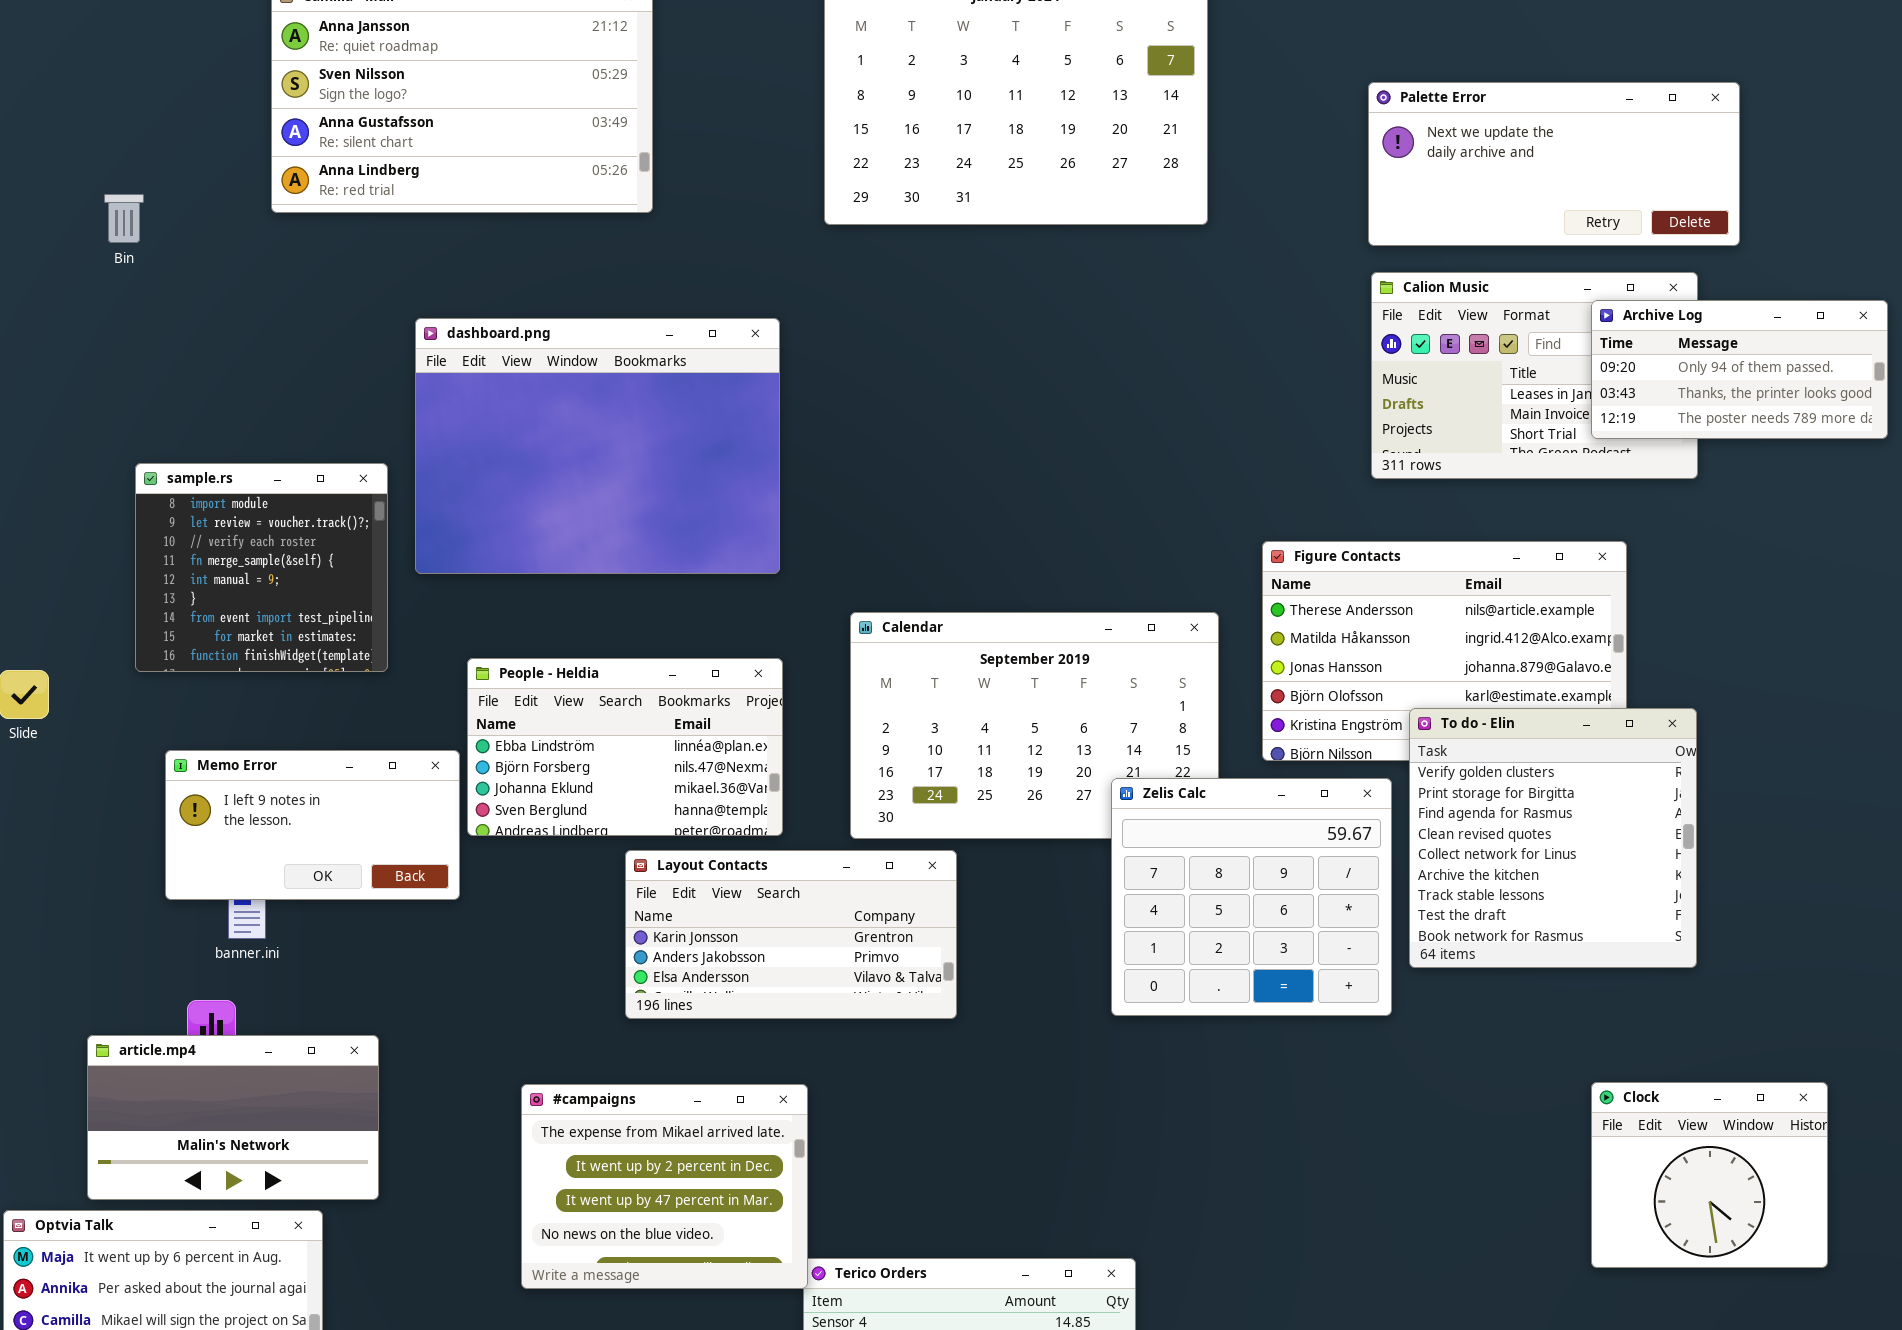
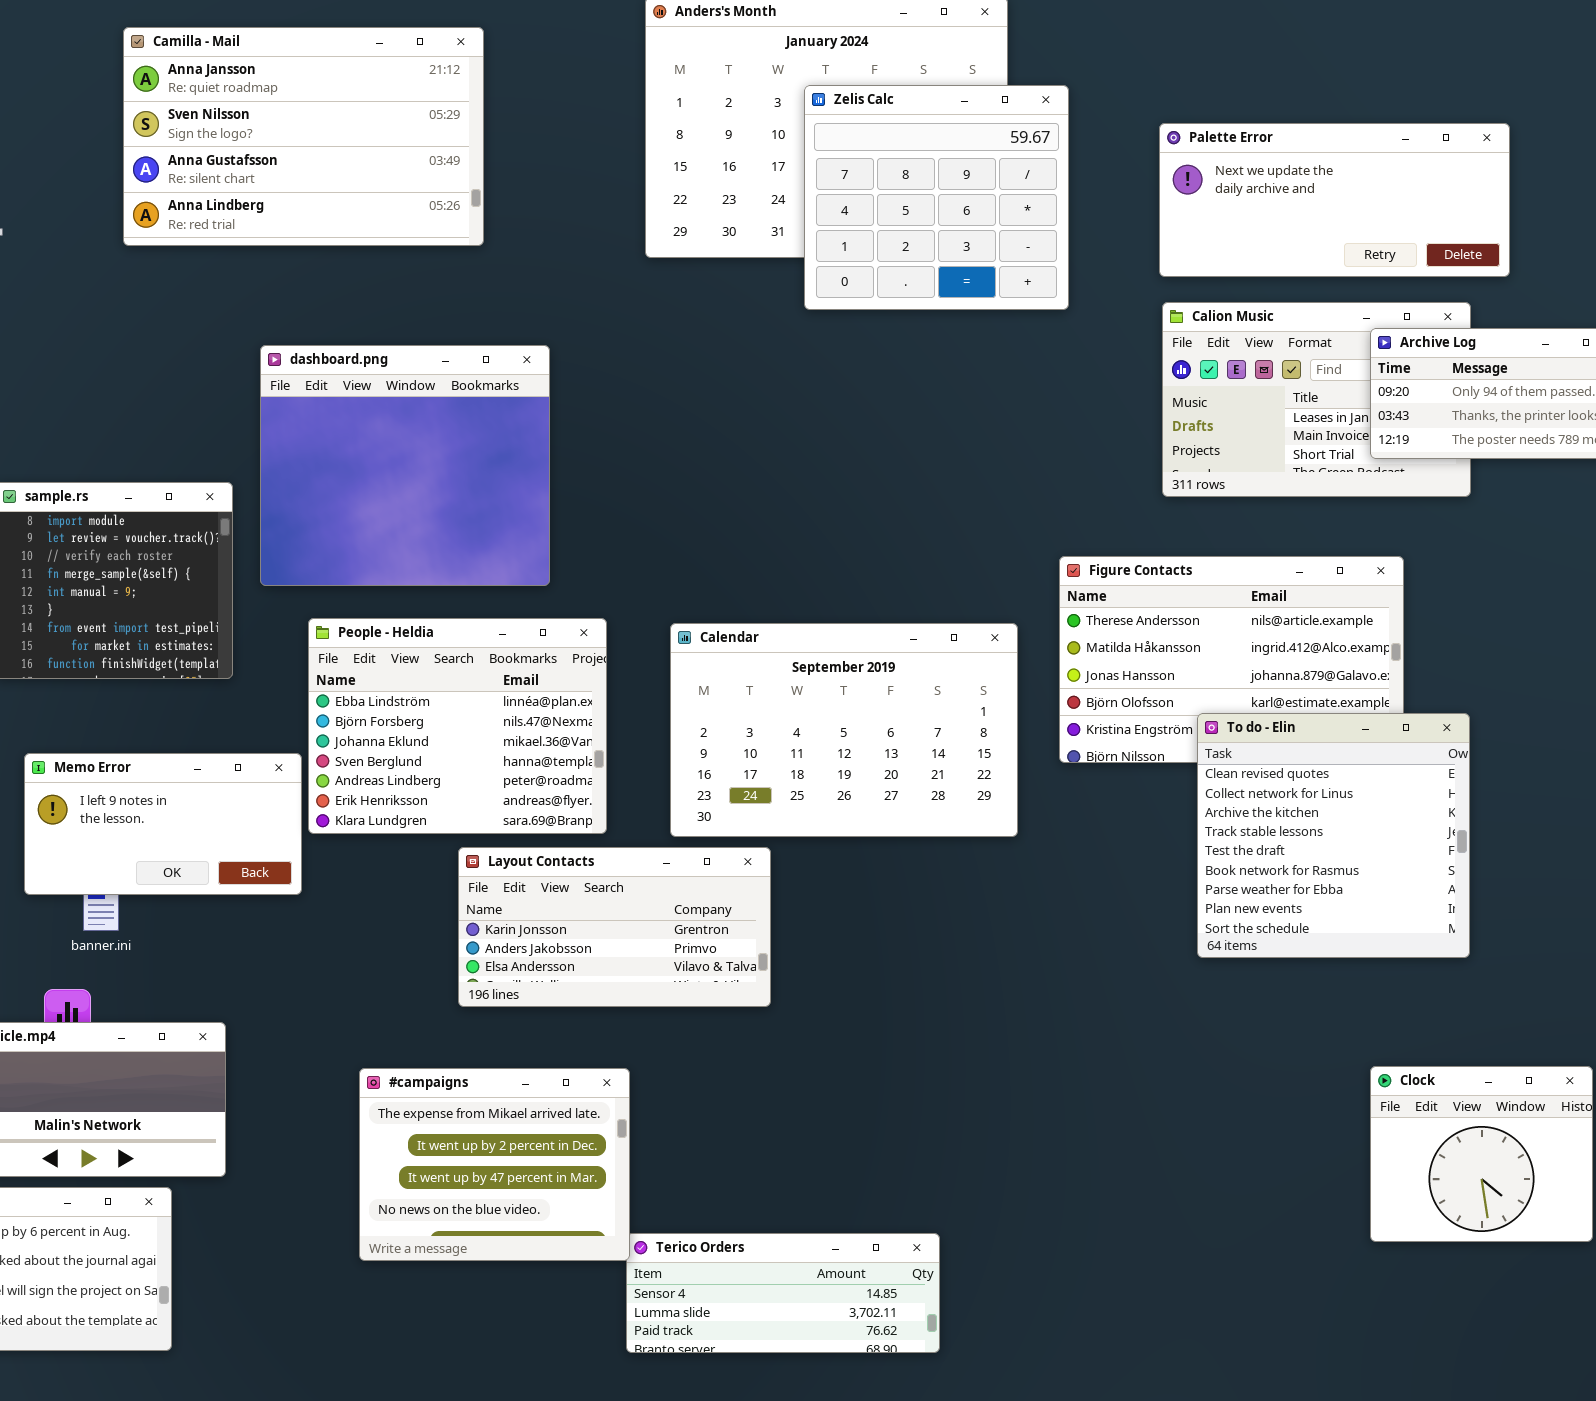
dashboard.png: [415,318,780,574] -> [260,345,550,586], resized
People - Heldia: [467,658,783,836] -> [308,618,607,834], resized
To do - Elin: [1409,708,1697,968] -> [1197,713,1470,958], scrolled down 3 rows
Zelis Calc: [1111,778,1392,1016] -> [804,85,1069,310], moved

